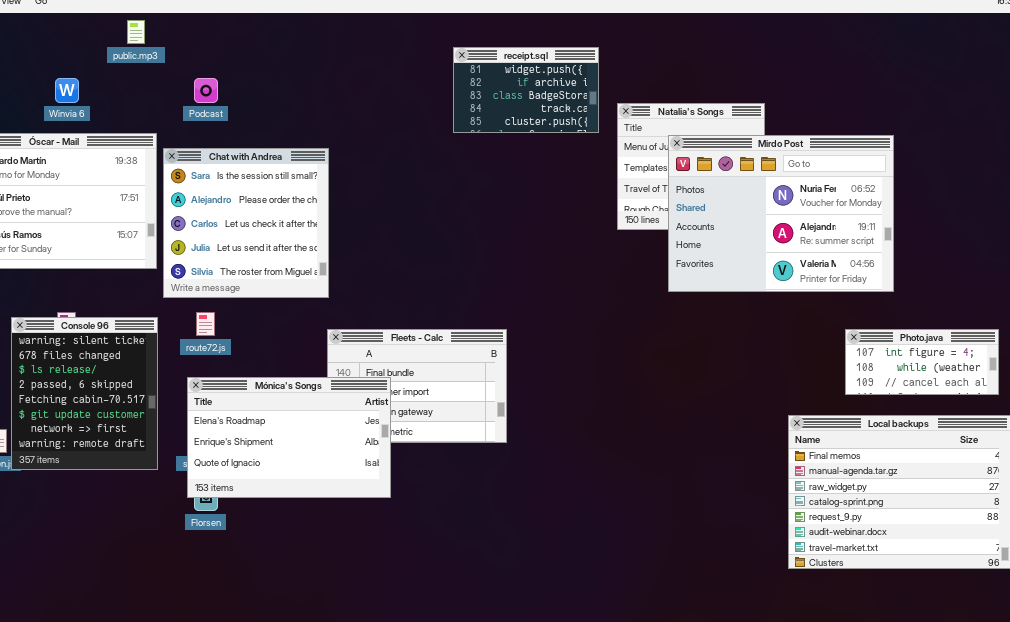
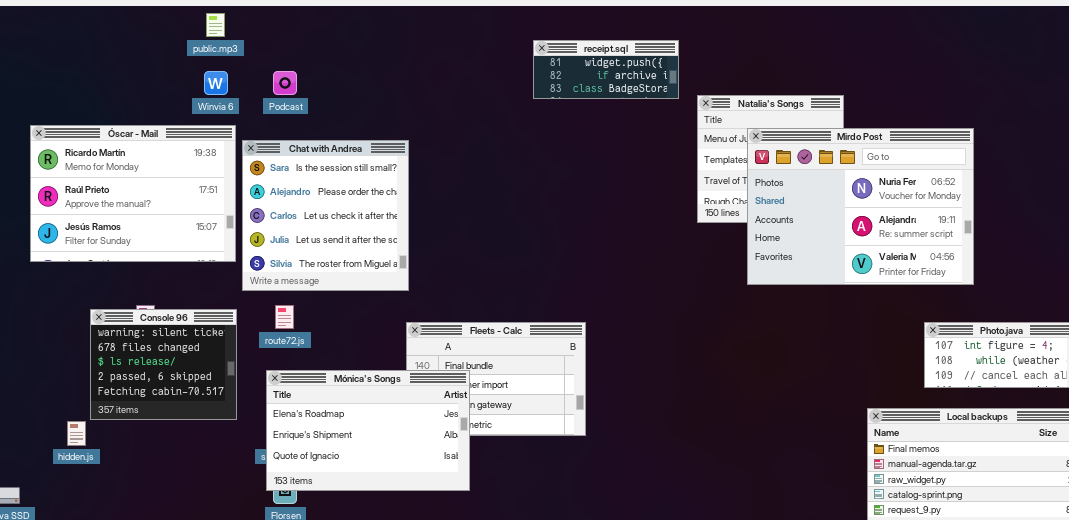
receipt.sql: [453,47,599,133] -> [533,40,679,99], resized
Winvia 6: [55,78,79,103] -> [204,71,228,95], moved
Console 96: [11,317,158,470] -> [90,309,237,420], resized

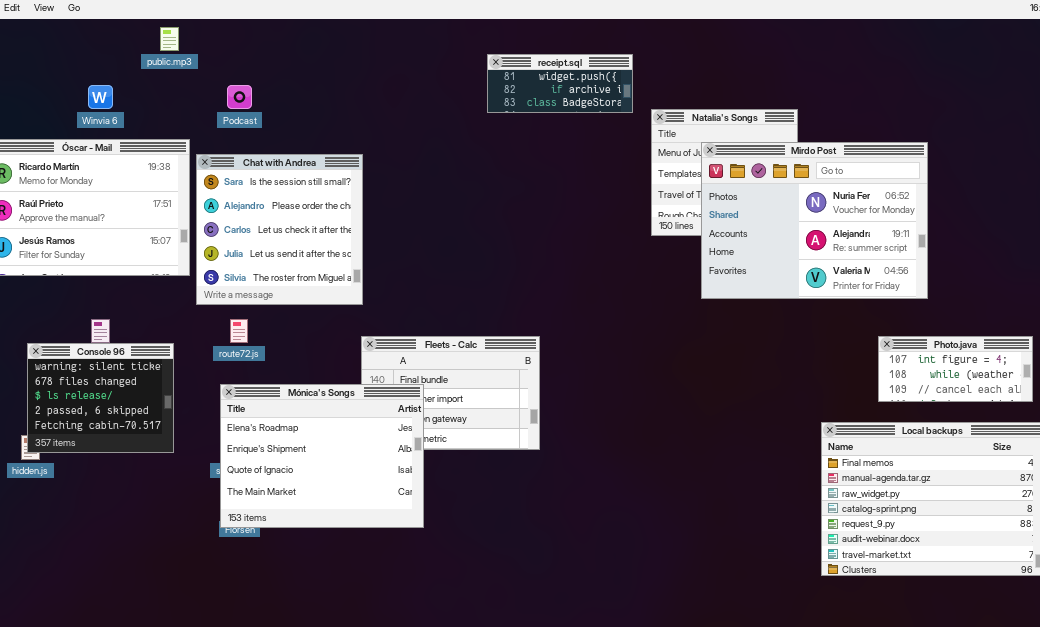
Winvia 6: [204,71,228,95] -> [88,85,113,109], moved
Console 96: [90,309,237,420] -> [27,343,174,453], moved
Mónica's Songs: [266,370,470,491] -> [220,384,424,528], resized

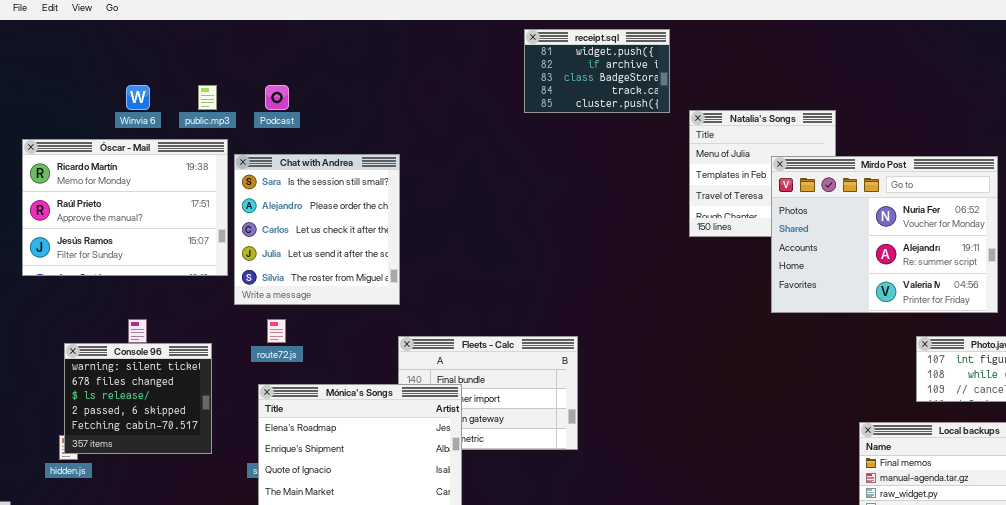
public.mp3: [160,27,179,51] -> [198,85,217,110], moved
receipt.sql: [487,54,633,113] -> [524,29,670,113], resized
Mirdo Post: [701,142,928,299] -> [771,156,998,313], moved

